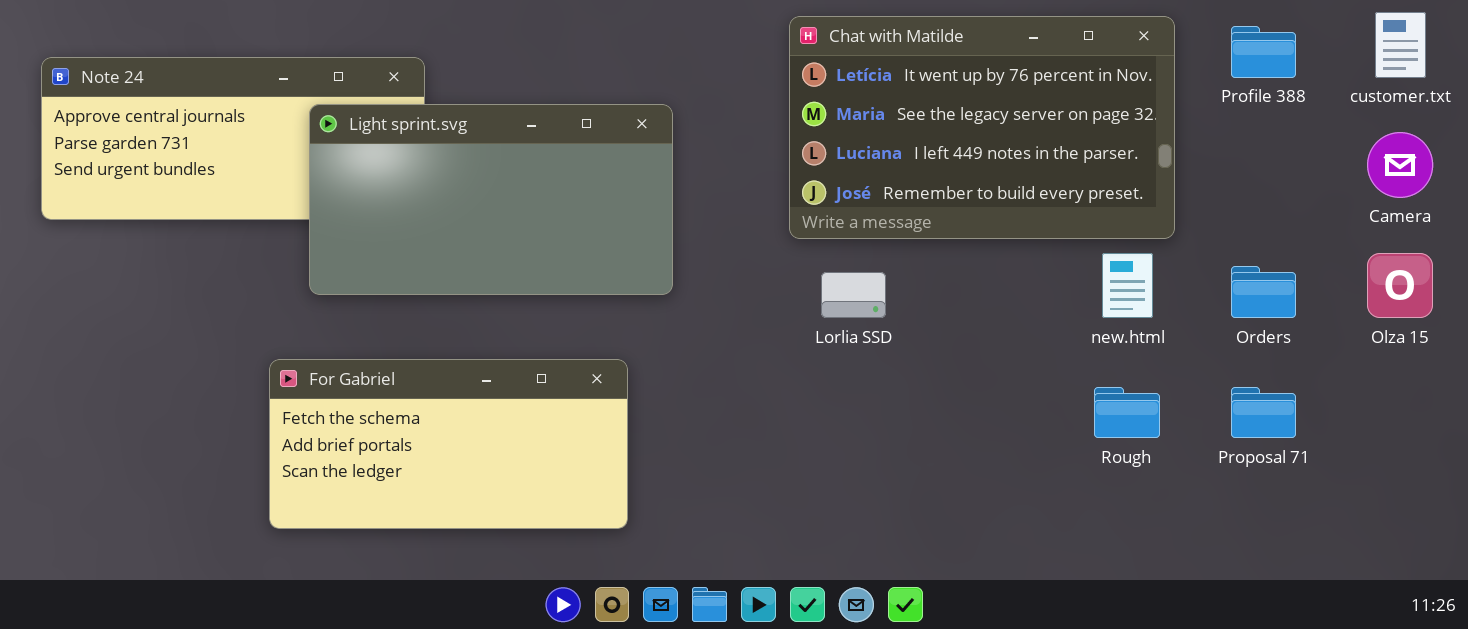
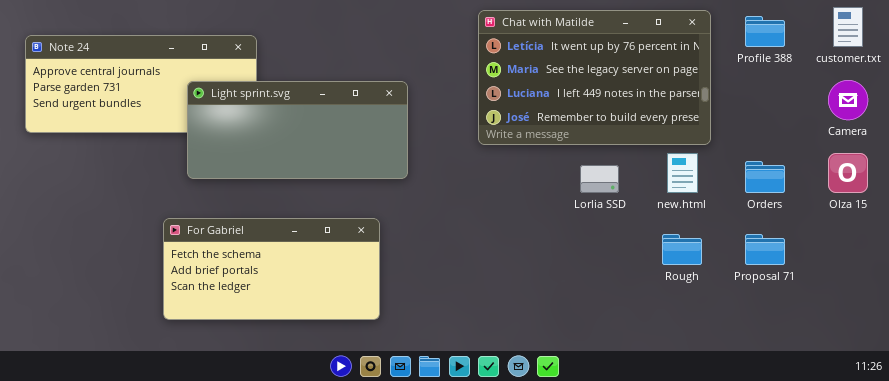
Light sprint.svg: [309,104,673,295] -> [187,81,408,179], resized
Lorlia SSD: [821,272,886,318] -> [580,165,619,193], moved

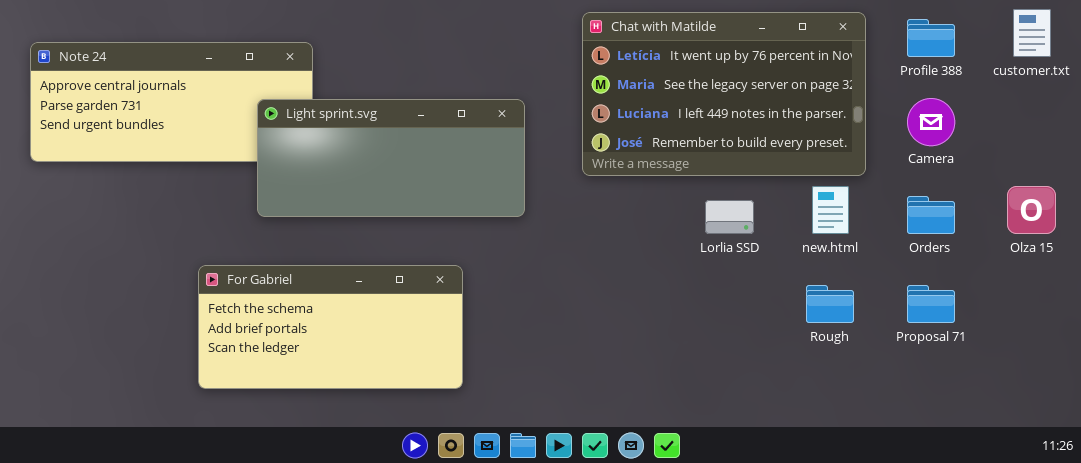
Camera: [828,80,868,120] -> [907,98,955,146], moved
Light sprint.svg: [187,81,408,179] -> [257,99,525,217], moved

